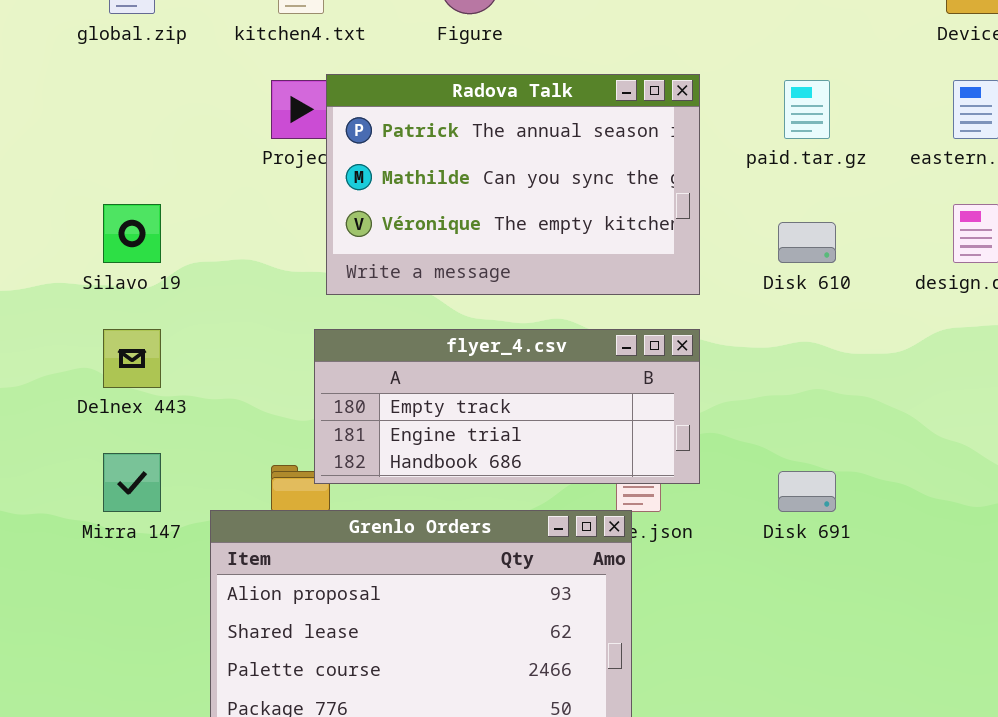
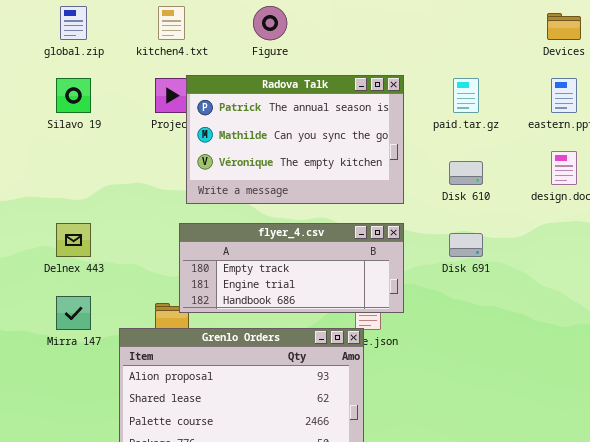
Silavo 19: [103,204,161,263] -> [56,78,91,113], moved
Disk 691: [778,471,836,512] -> [449,233,483,257], moved

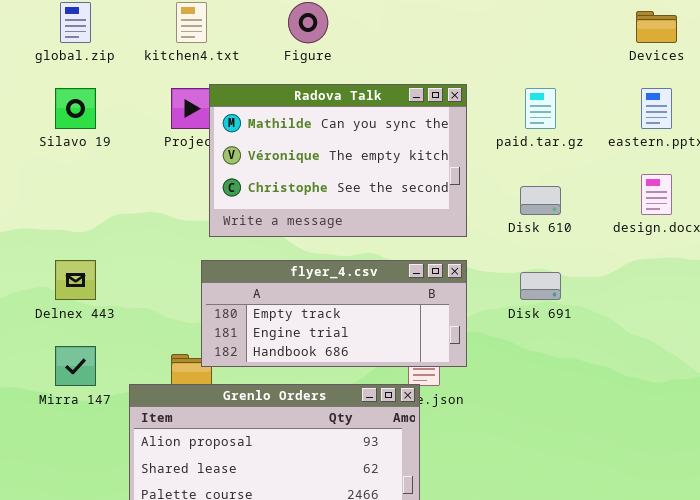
Radova Talk: [186,75,404,204] -> [209,84,467,237], scrolled down 1 row

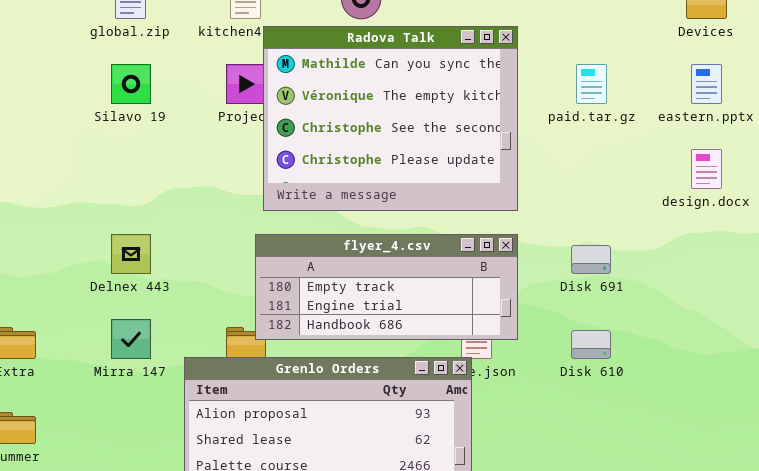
Radova Talk: [209,84,467,237] -> [263,26,518,211], resized
Disk 610: [520,186,561,215] -> [571,330,611,359], moved

